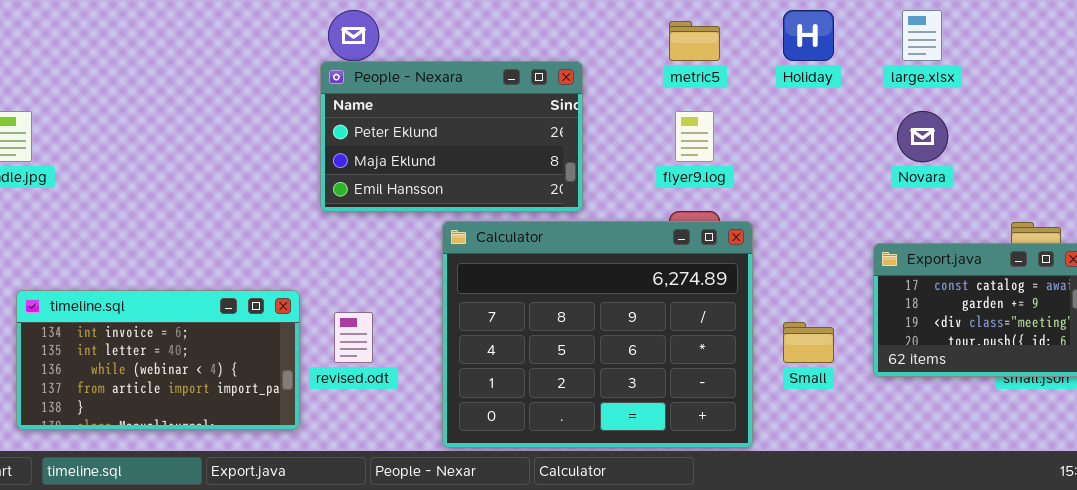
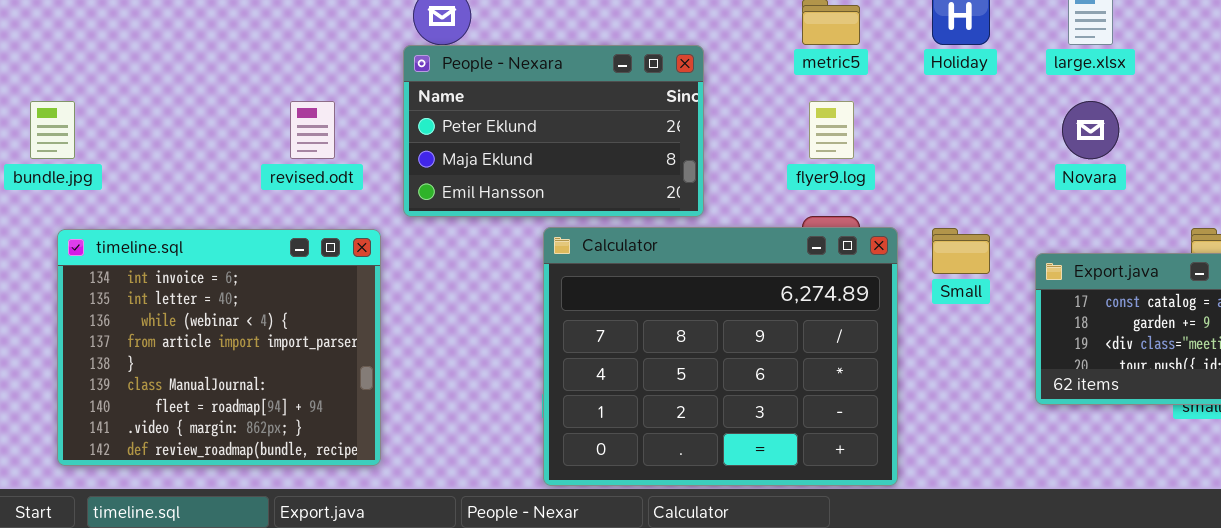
timeline.sql: [16,290,300,430] -> [57,229,381,466], resized
revised.odt: [334,312,373,363] -> [290,101,335,159], moved
Small: [783,322,834,363] -> [932,228,990,274], moved

